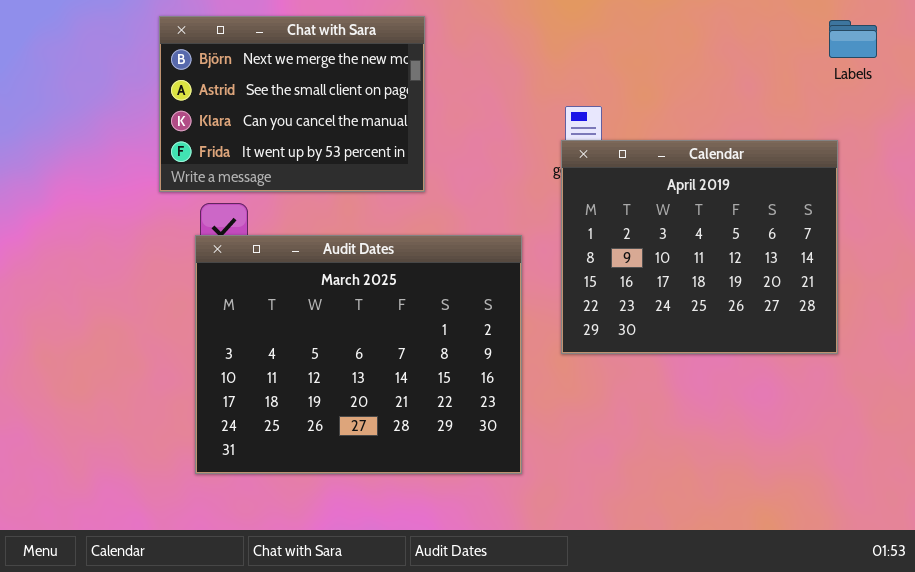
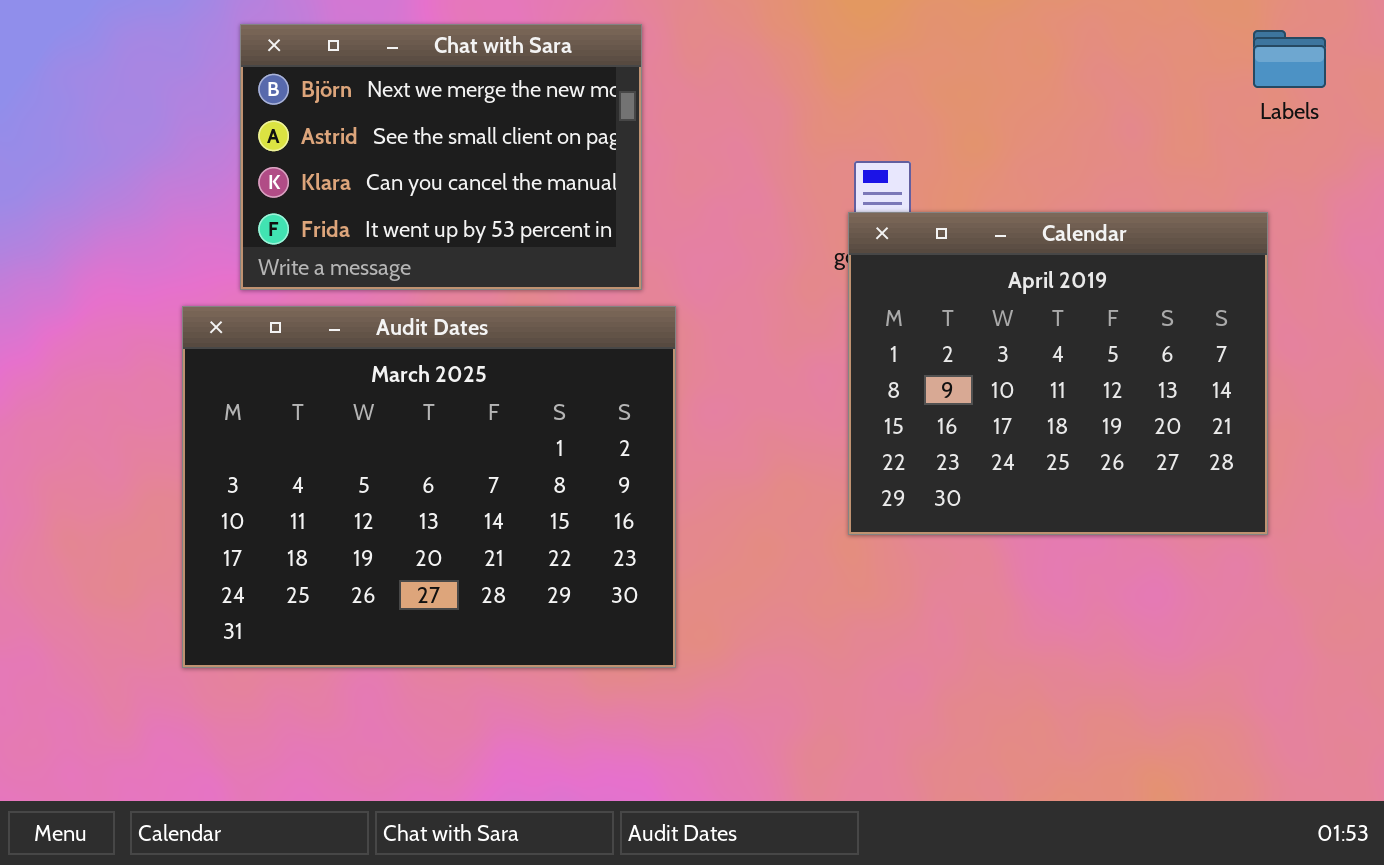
Audit Dates: [195,235,522,474] -> [182,306,676,668], moved

